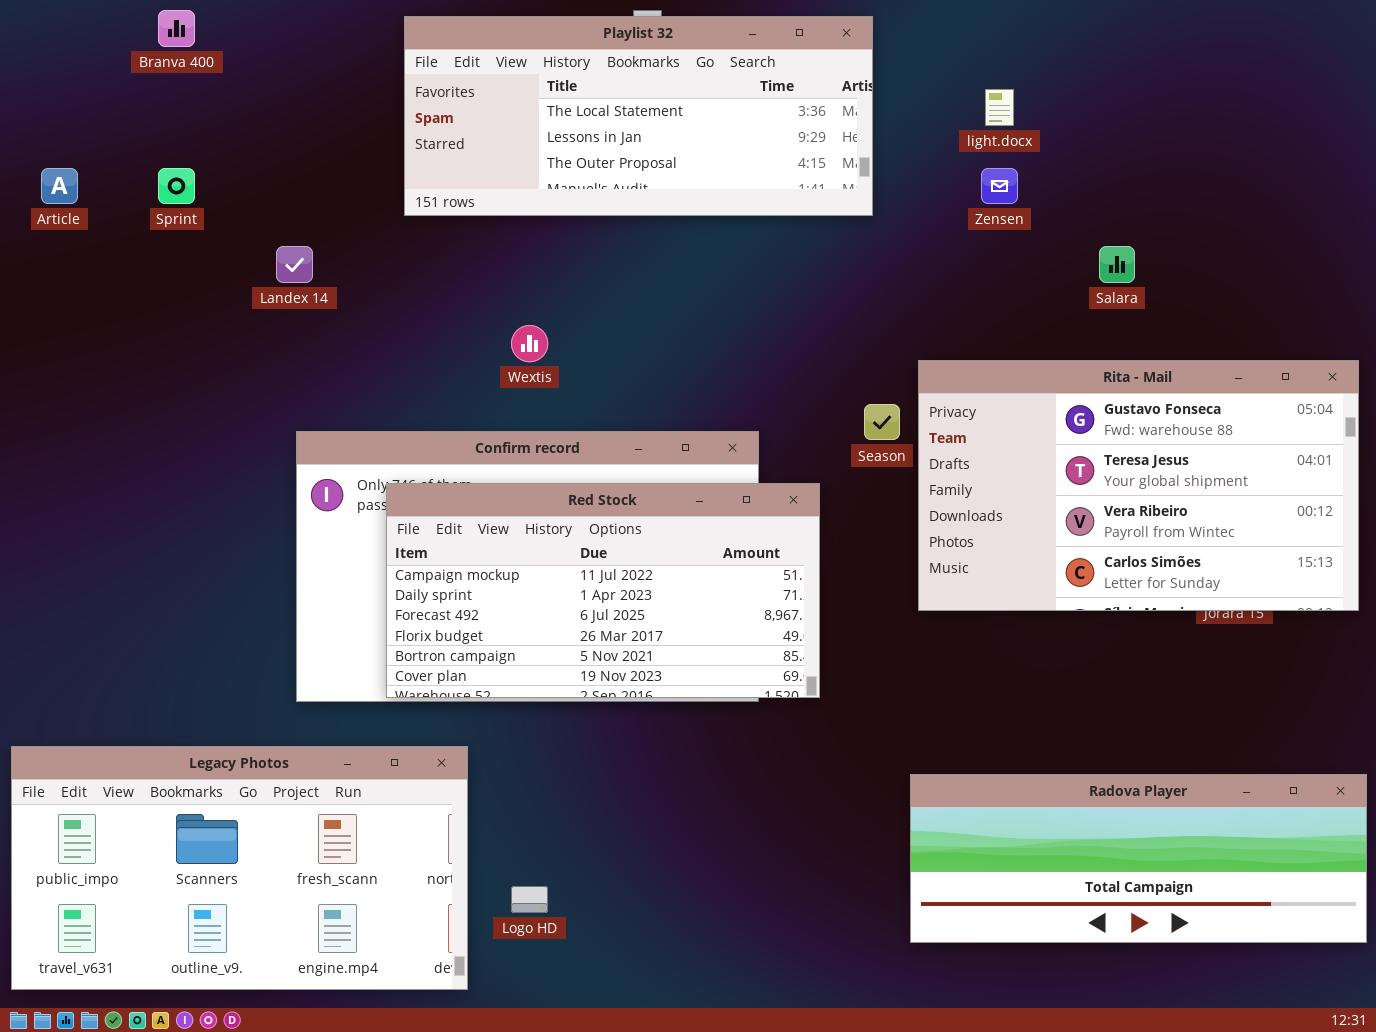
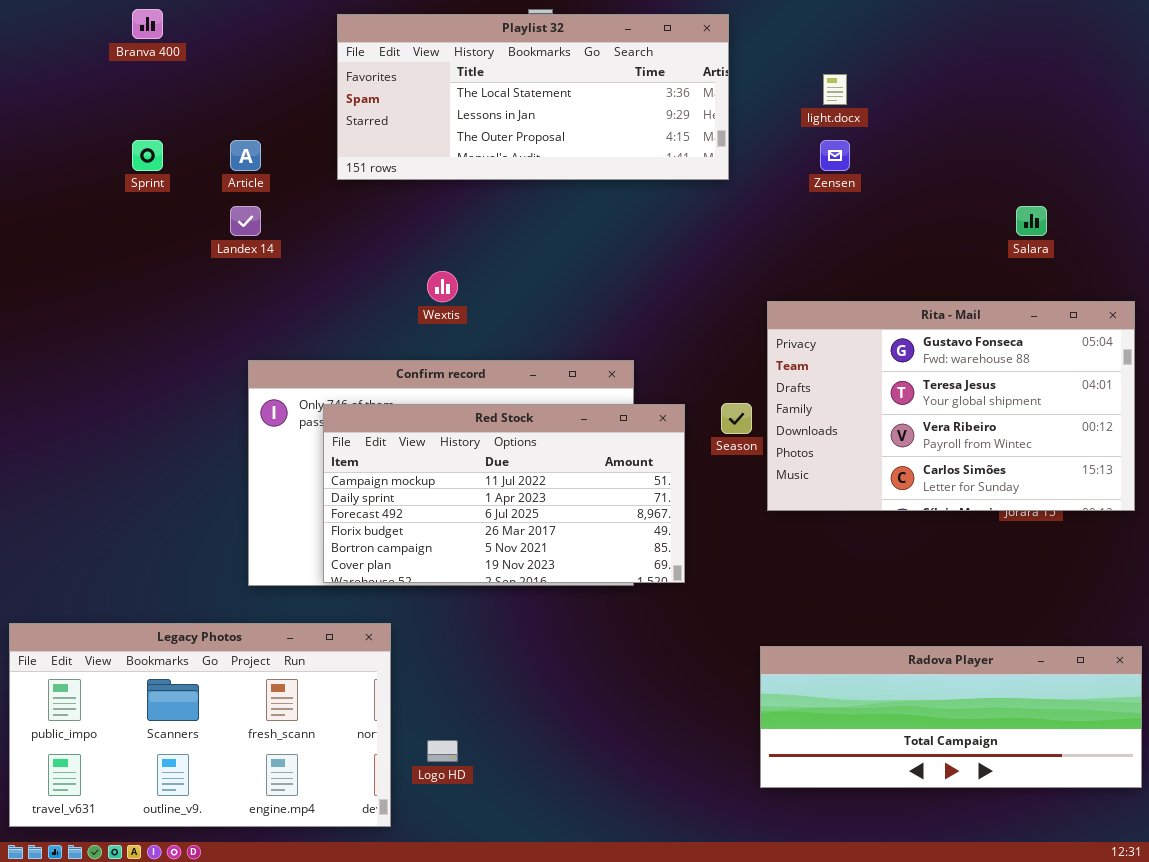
Article: [41,168,78,204] -> [230,140,261,171], moved
Salara: [1099,246,1135,283] -> [1016,206,1047,236], moved
Season: [864,404,900,440] -> [721,403,752,434], moved

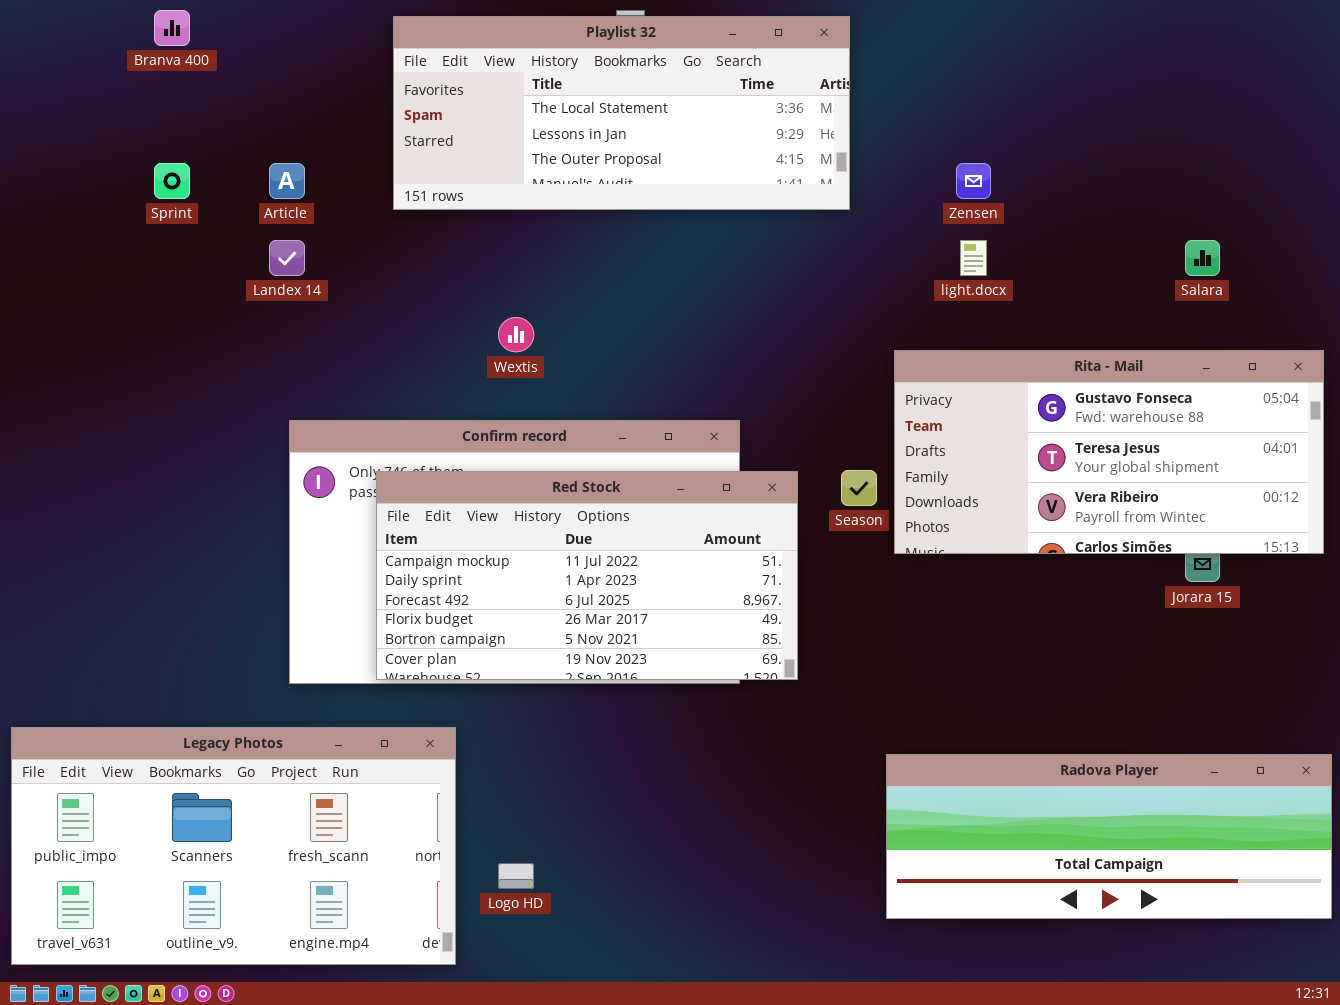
light.docx: [823,74,847,105] -> [960,240,987,276], moved
Rita - Mail: [767,301,1135,511] -> [894,350,1324,554], resized

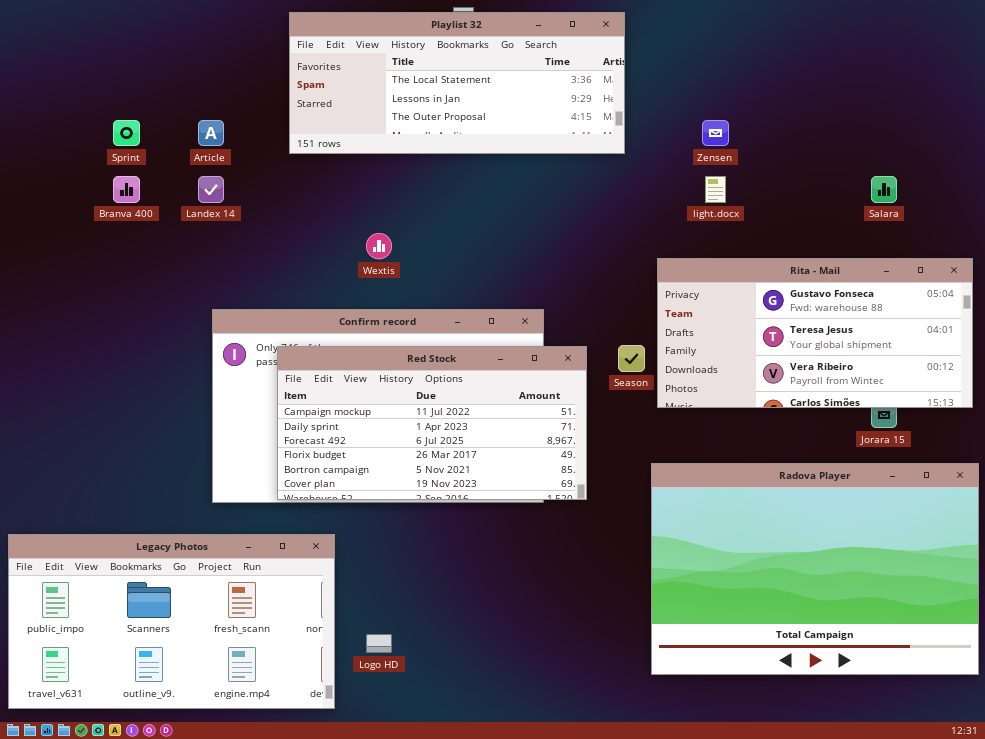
Branva 400: [154,10,190,46] -> [113,176,140,203], moved
Radova Player: [886,754,1332,919] -> [651,463,979,675], resized

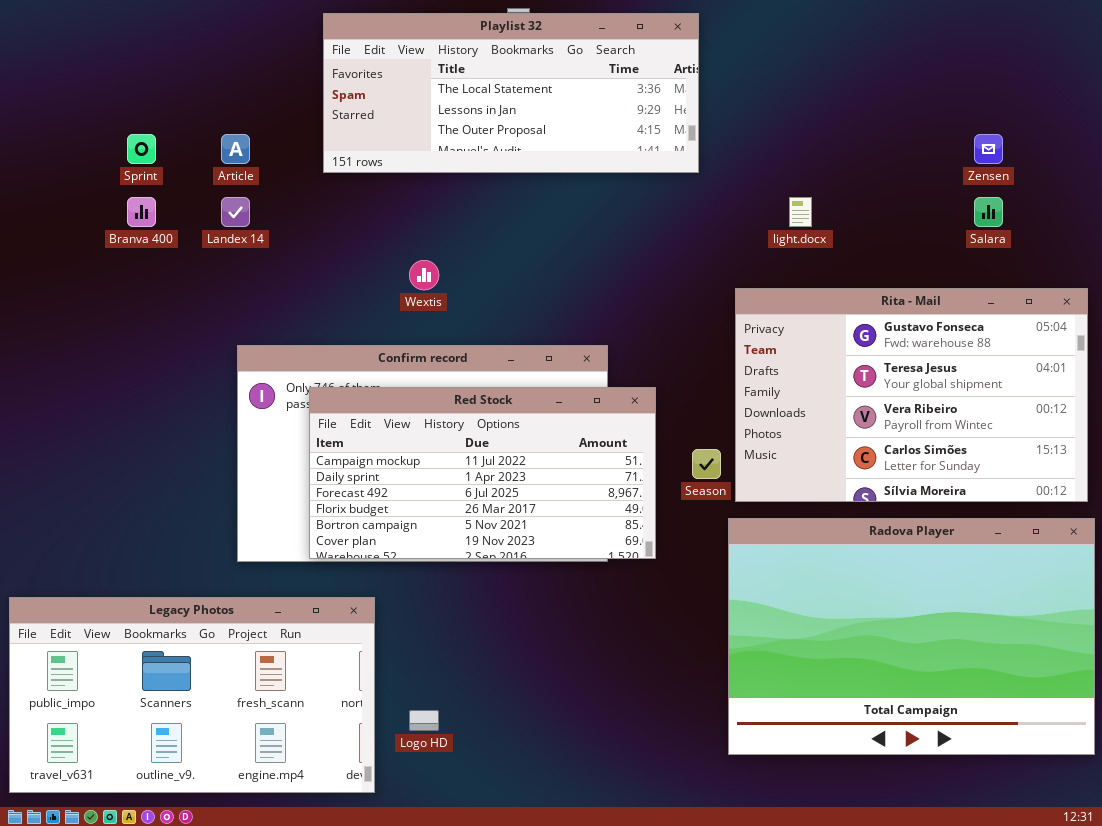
Zensen: [702,120,729,146] -> [974,134,1003,164], moved
Rita - Mail: [657,258,973,408] -> [735,288,1088,502], resized
Season: [618,345,645,372] -> [692,449,721,479], moved

